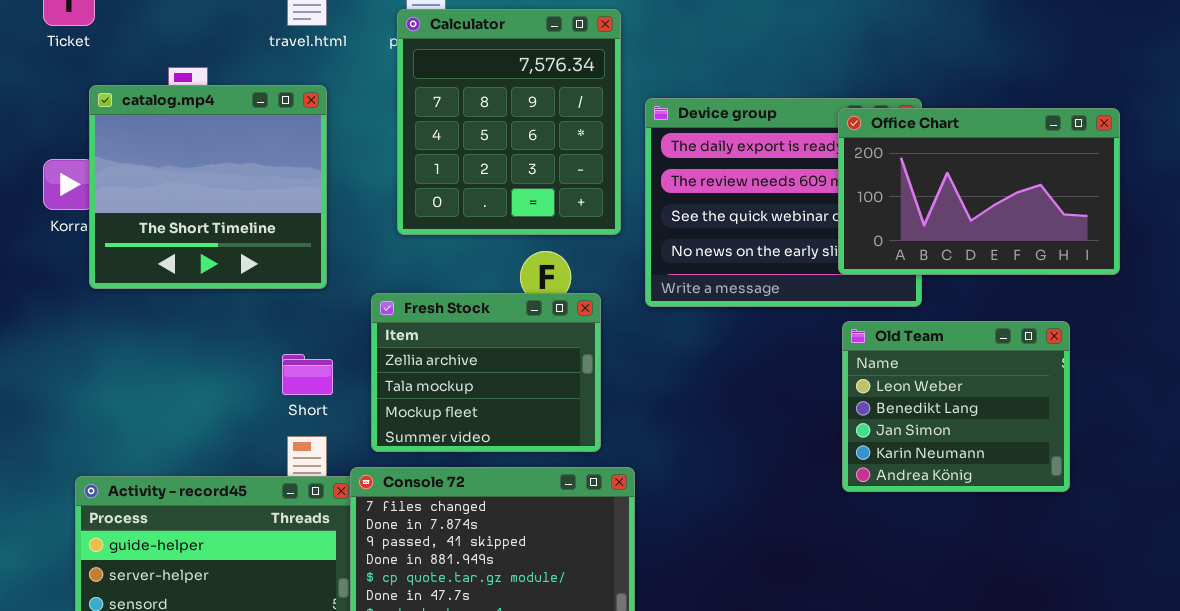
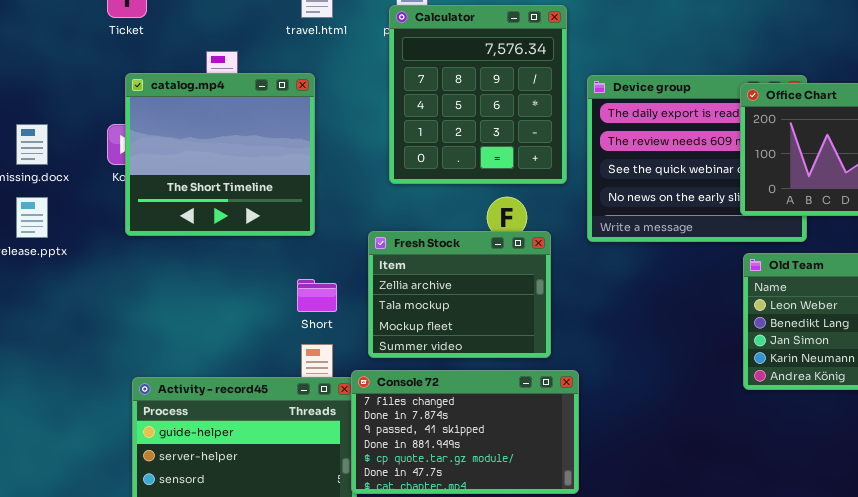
catalog.mp4: [89,85,327,289] -> [125,73,315,236], moved

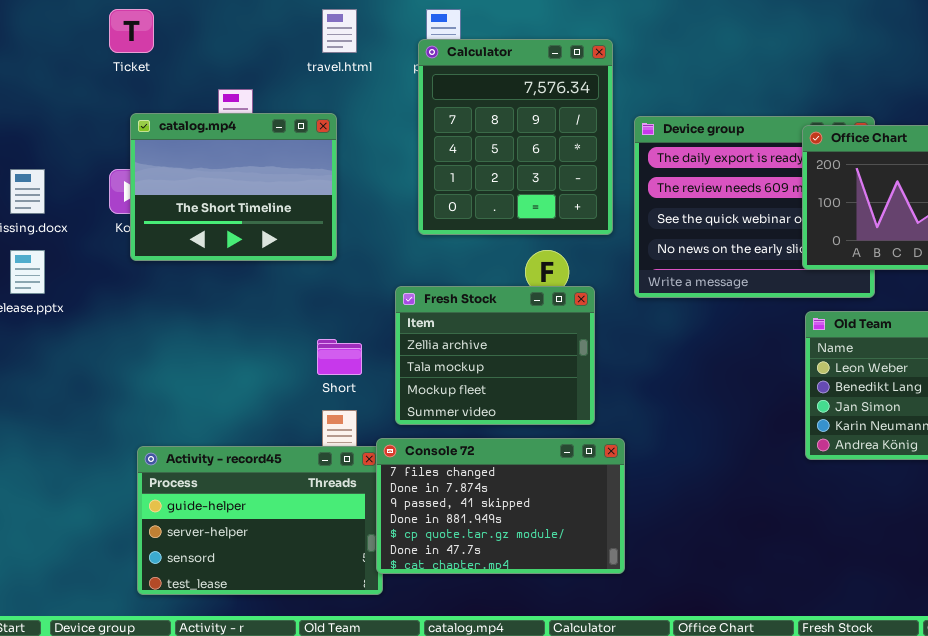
catalog.mp4: [125,73,315,236] -> [130,113,337,261], resized

